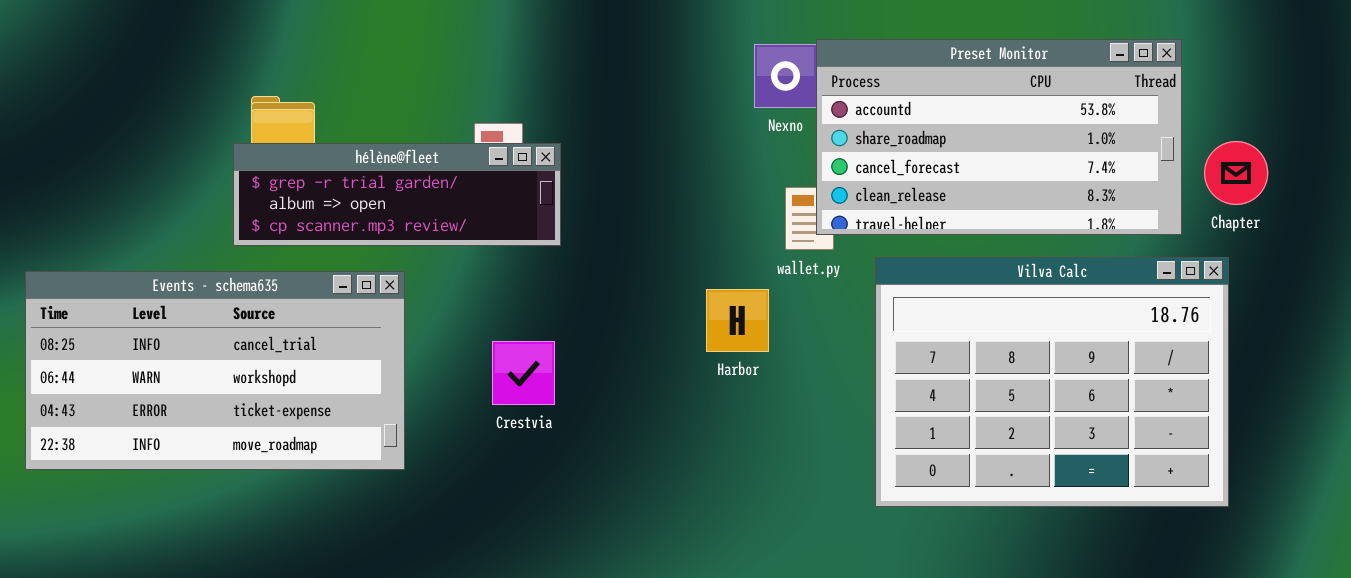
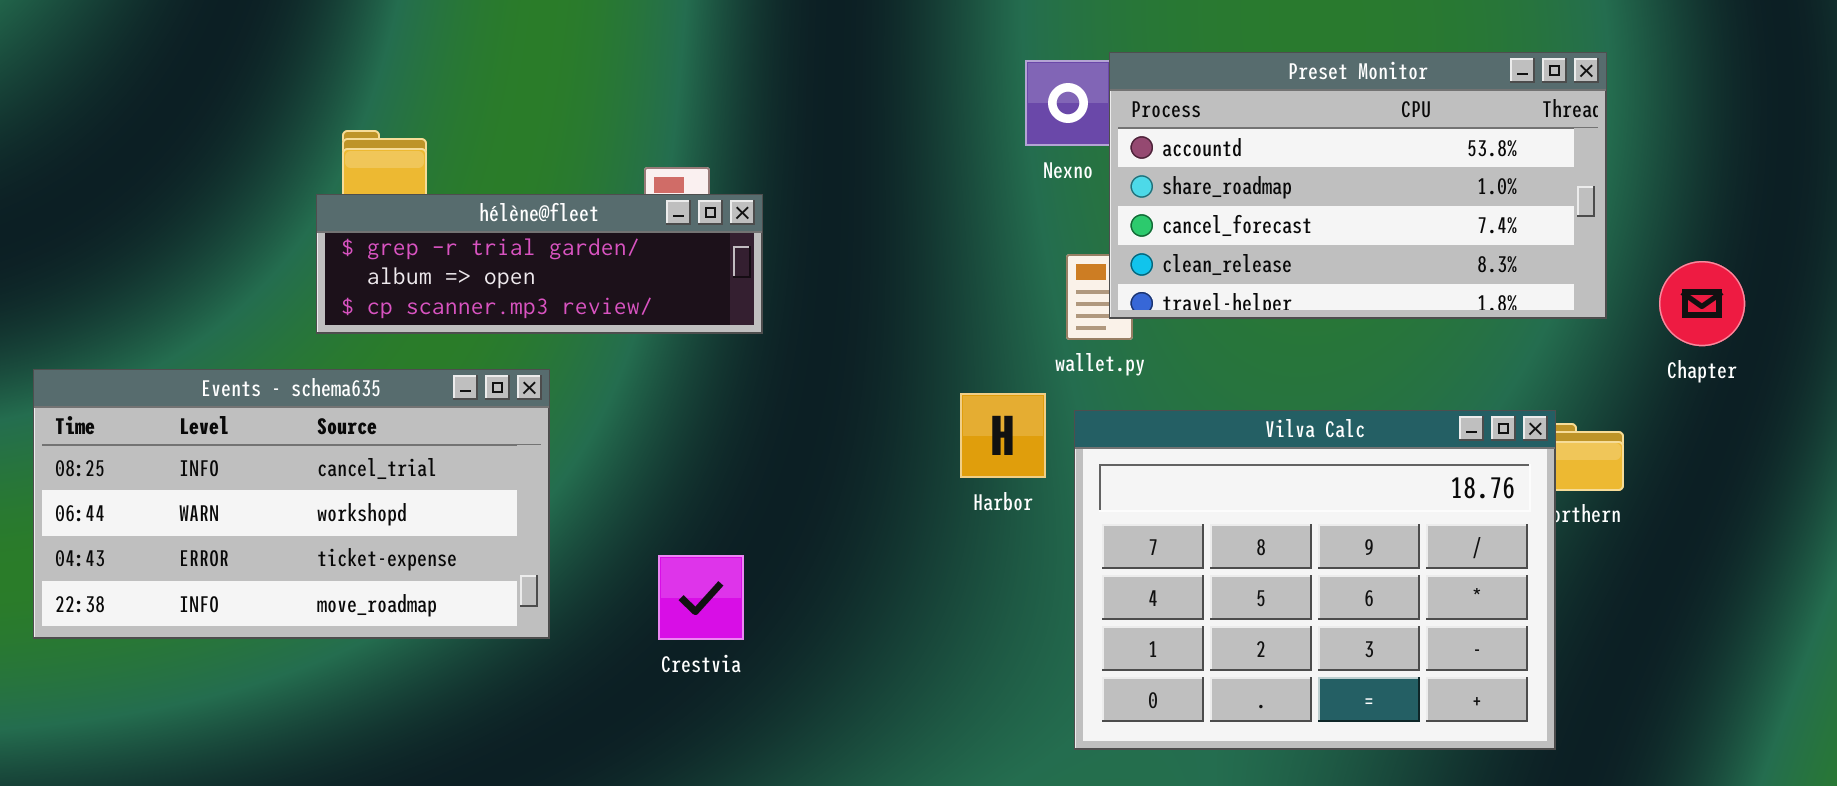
Chapter: [1204,141,1268,205] -> [1659,261,1745,346], moved
Vilva Calc: [875,257,1229,507] -> [1074,410,1556,750], moved
Crestvia: [492,341,555,405] -> [658,555,744,640], moved

